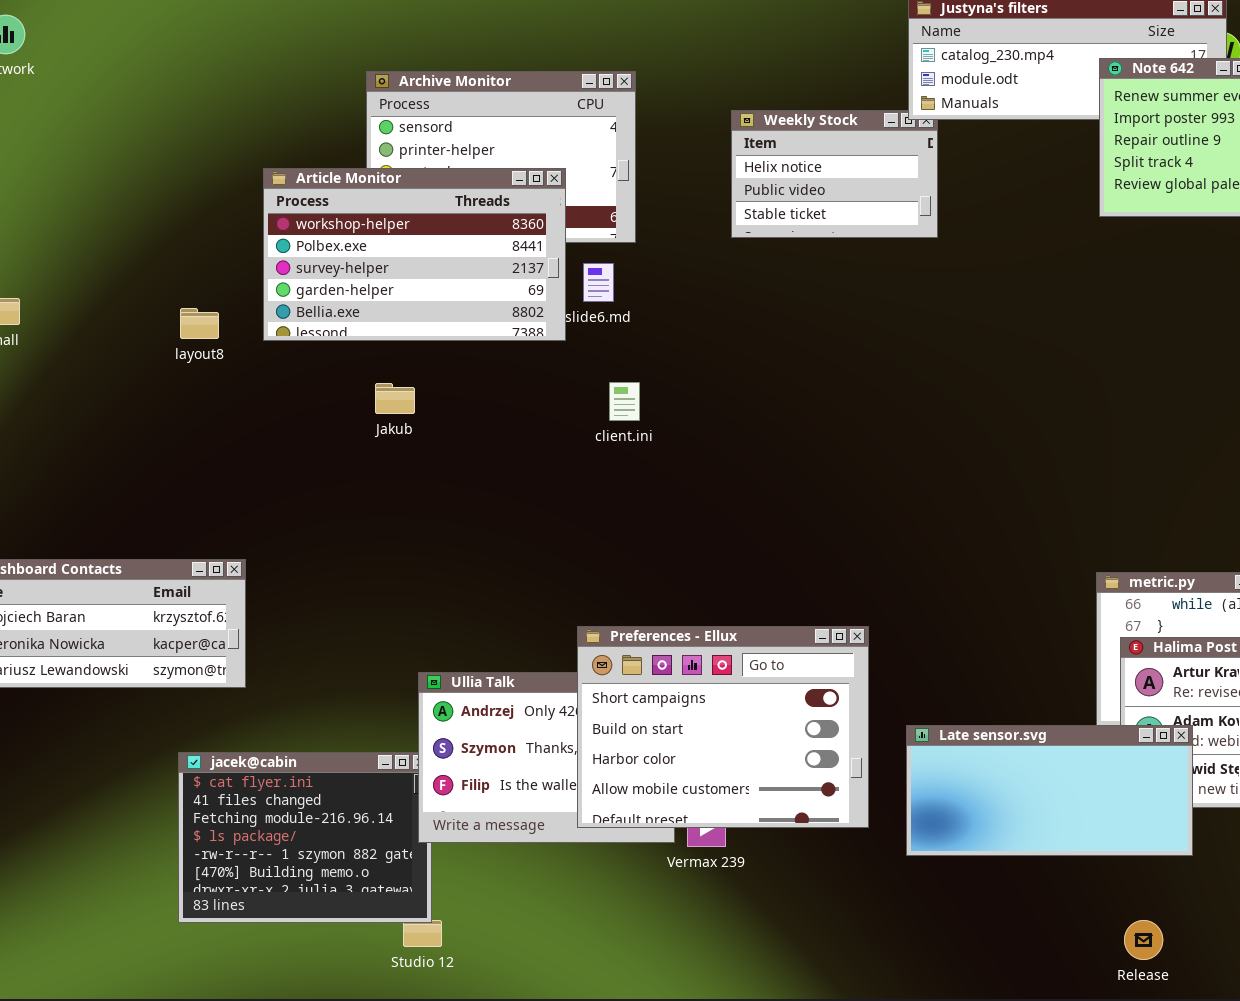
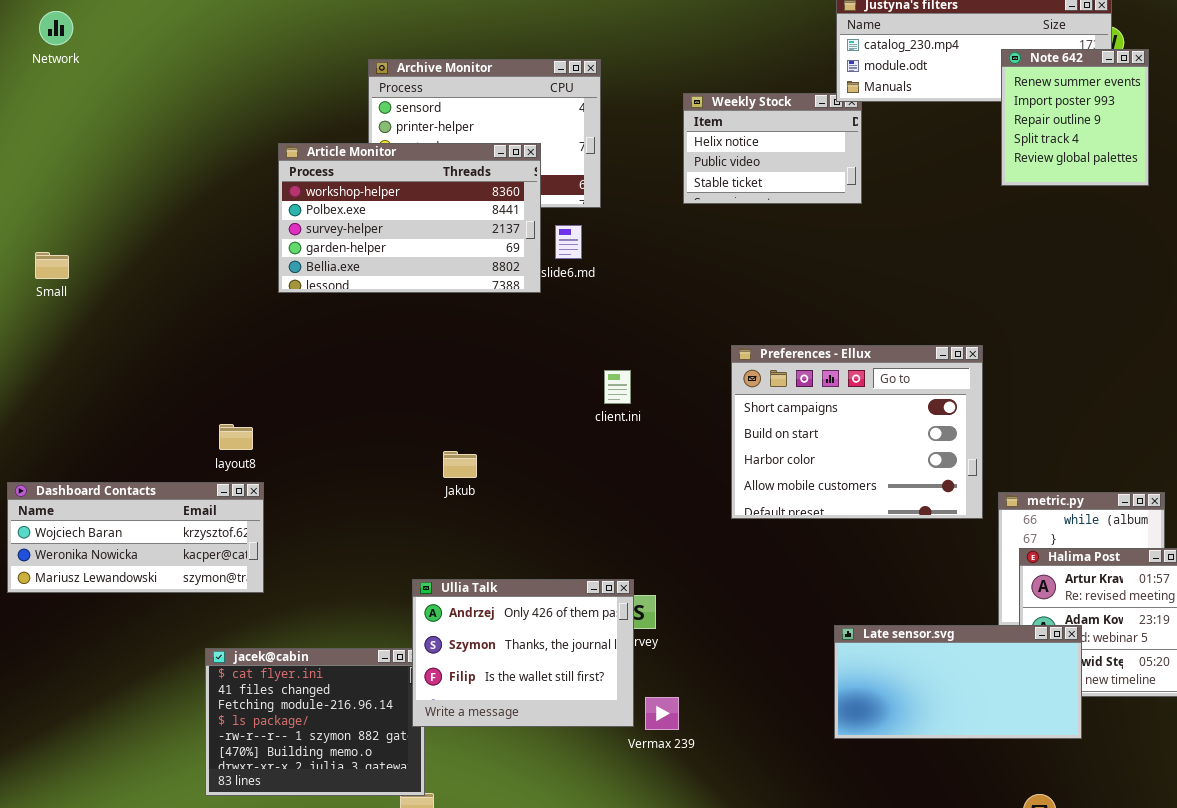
layout8: [180,308,219,339] -> [219,424,253,450], moved
client.ini: [609,382,640,421] -> [604,370,631,404], moved
Jakub: [375,383,415,414] -> [443,451,477,478], moved
Preferences - Ellux: [577,626,869,828] -> [731,345,983,519], moved

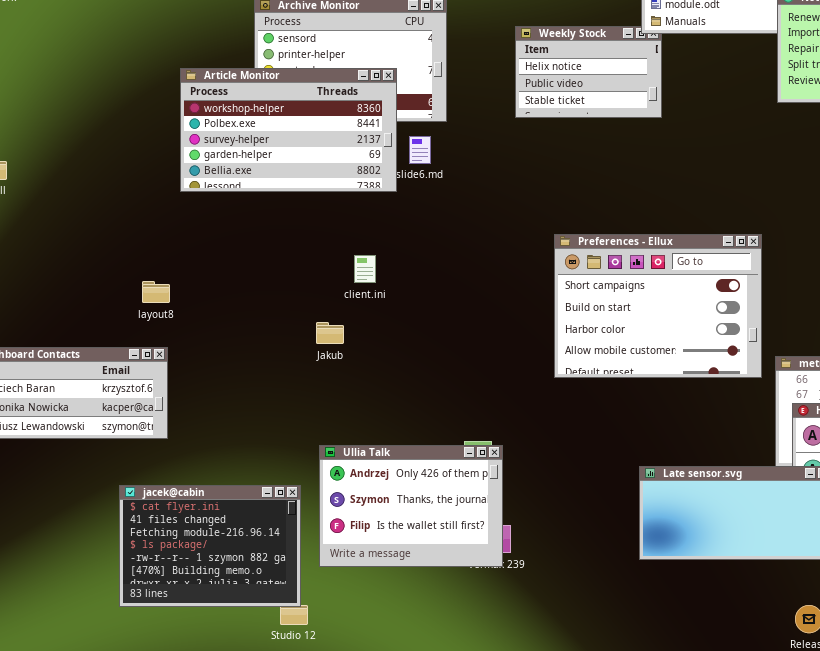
client.ini: [604,370,631,404] -> [354,255,376,283], moved
layout8: [219,424,253,450] -> [142,281,170,303], moved
Ullia Talk: [412,579,634,727] -> [319,445,503,567], moved

